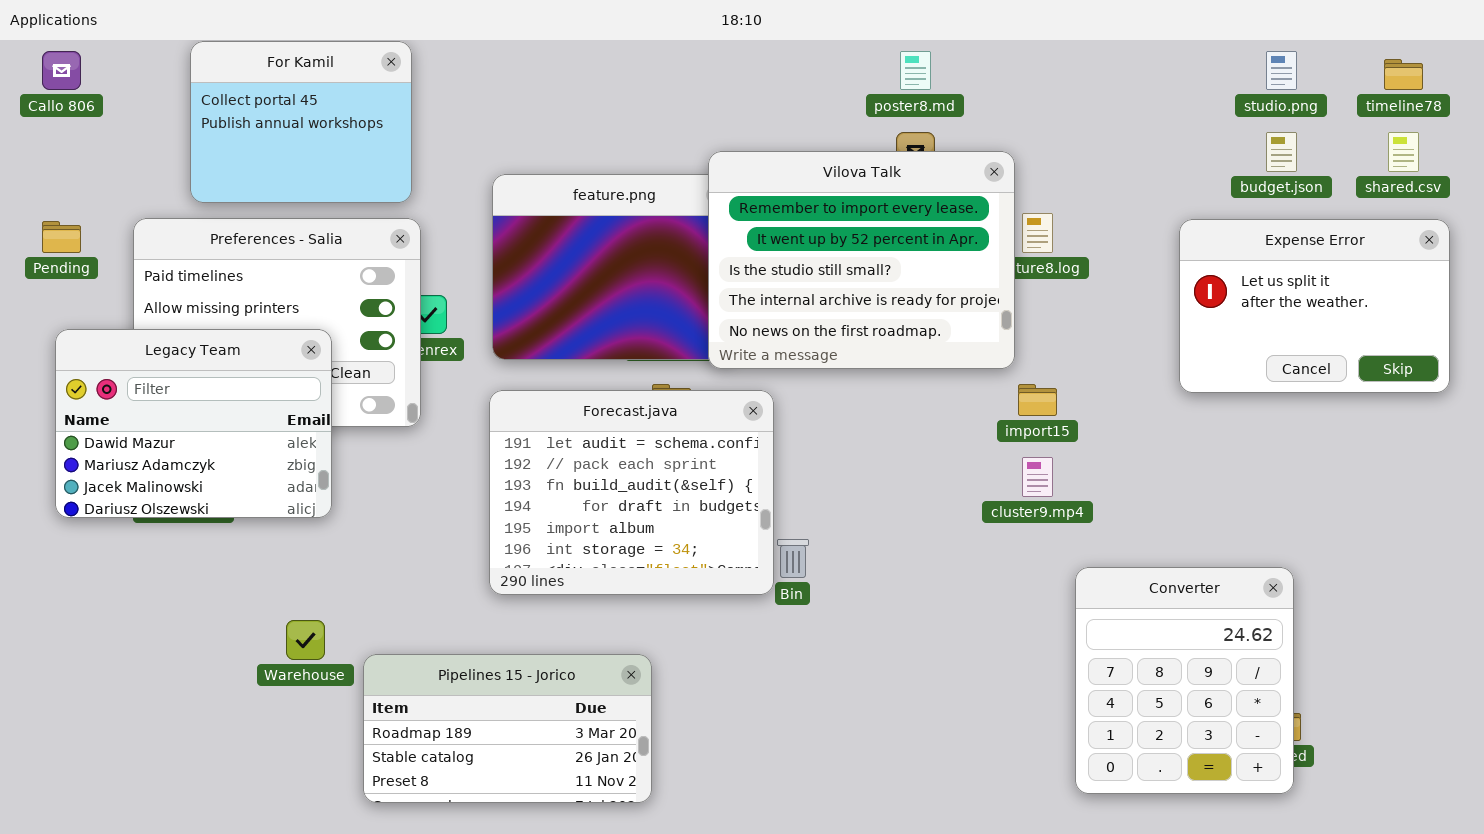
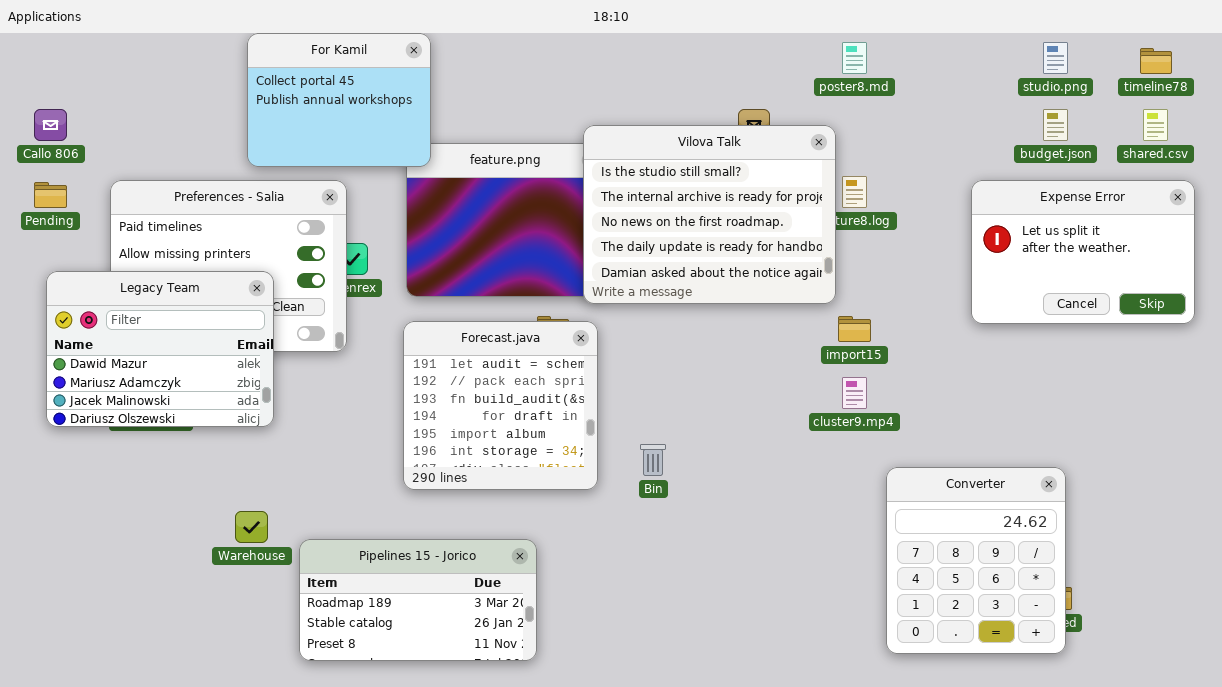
For Kamil: [190,41,412,203] -> [247,33,431,167], moved
Callo 806: [42,51,81,90] -> [34,109,67,141], moved
poster8.md: [900,51,931,90] -> [842,42,867,74], moved
Vilova Talk: [708,151,1015,369] -> [583,125,836,304], scrolled down 2 rows
Forecast.java: [489,390,774,595] -> [403,321,598,490], resized

